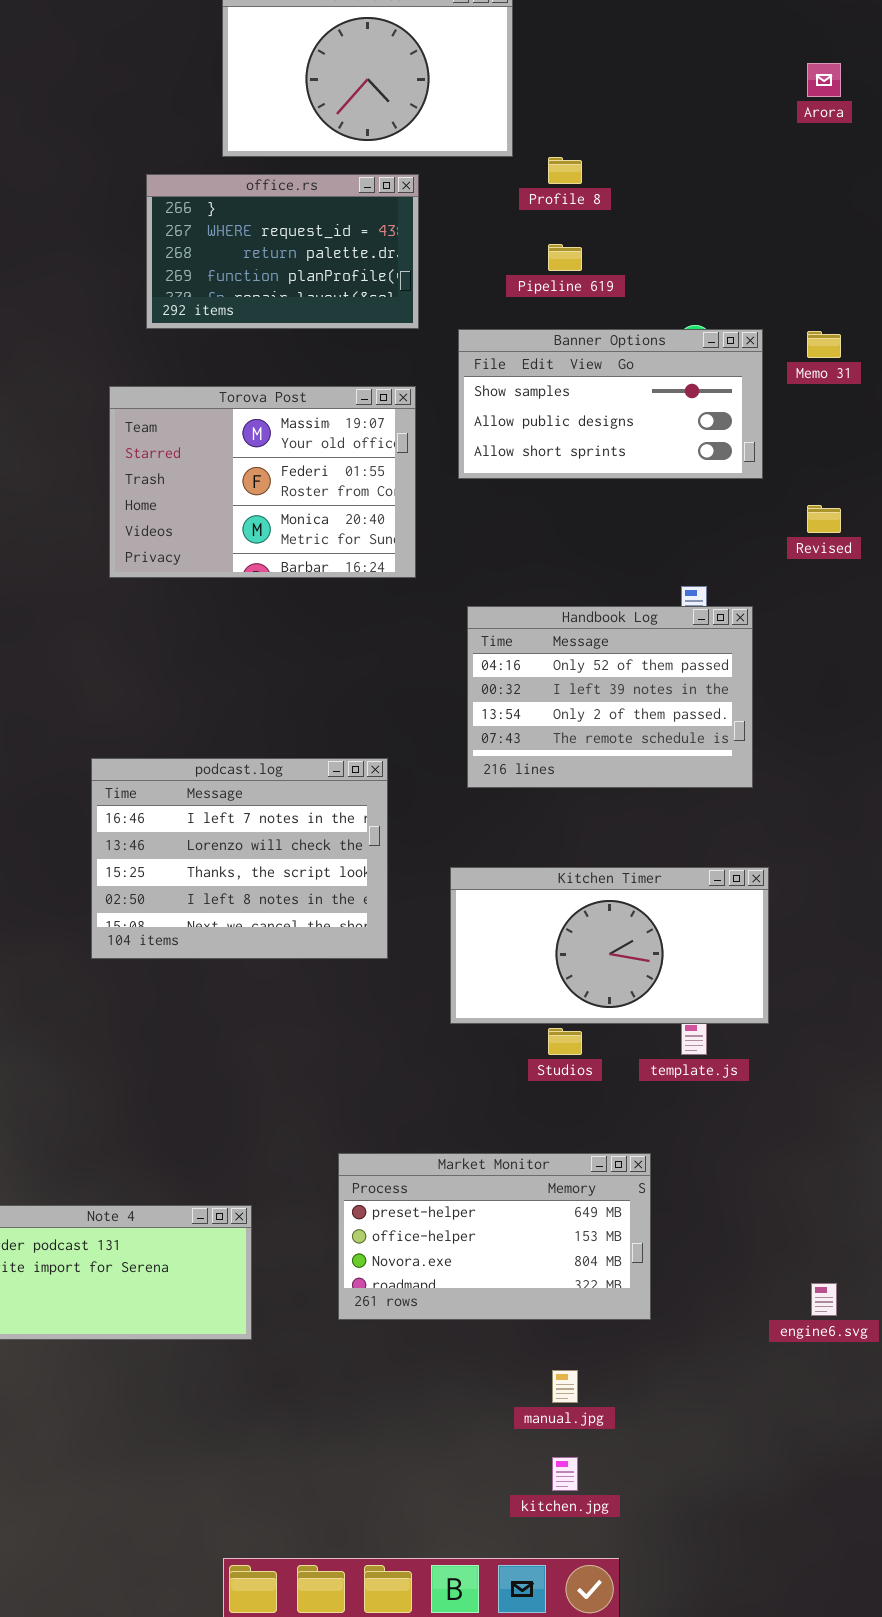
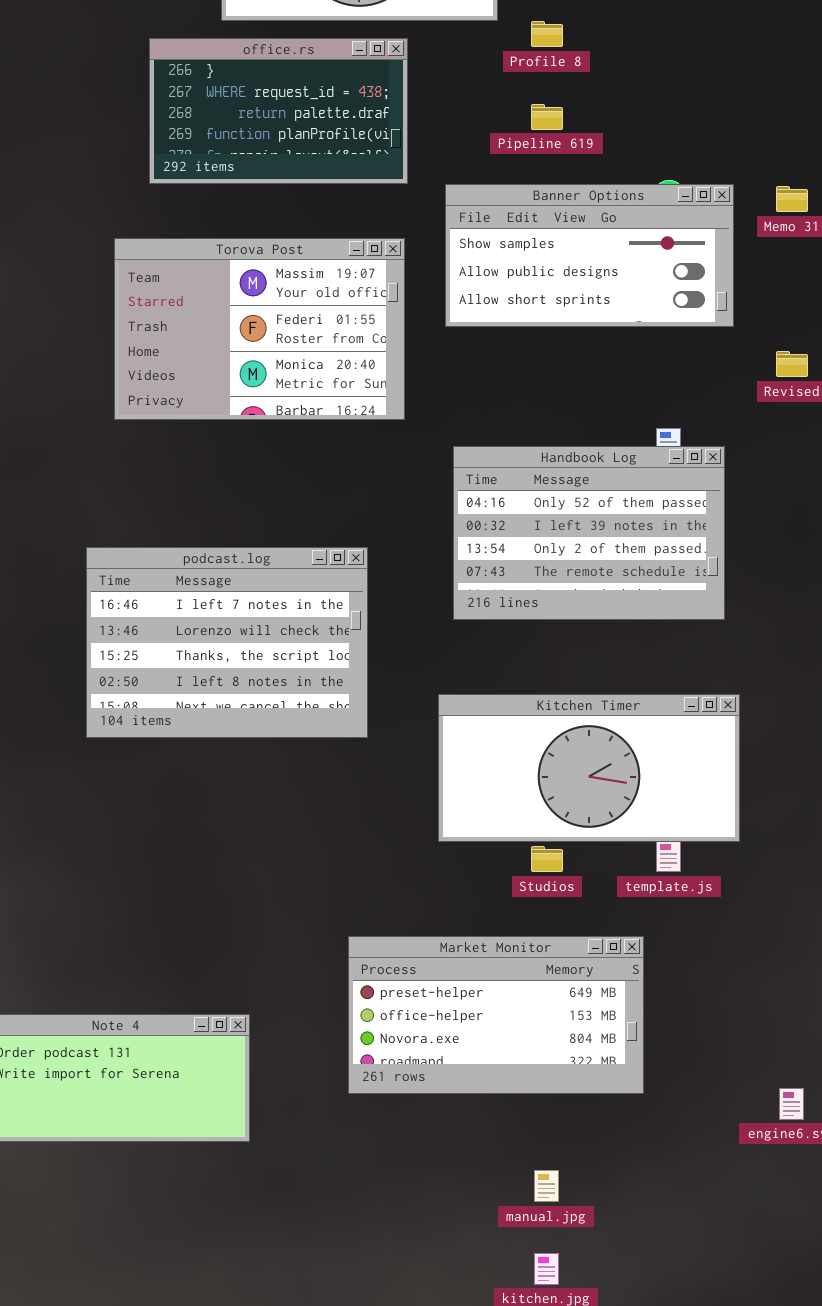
podcast.log: [91,758,388,959] -> [86,547,368,738], moved
Market Monitor: [338,1153,651,1320] -> [348,936,644,1094], moved

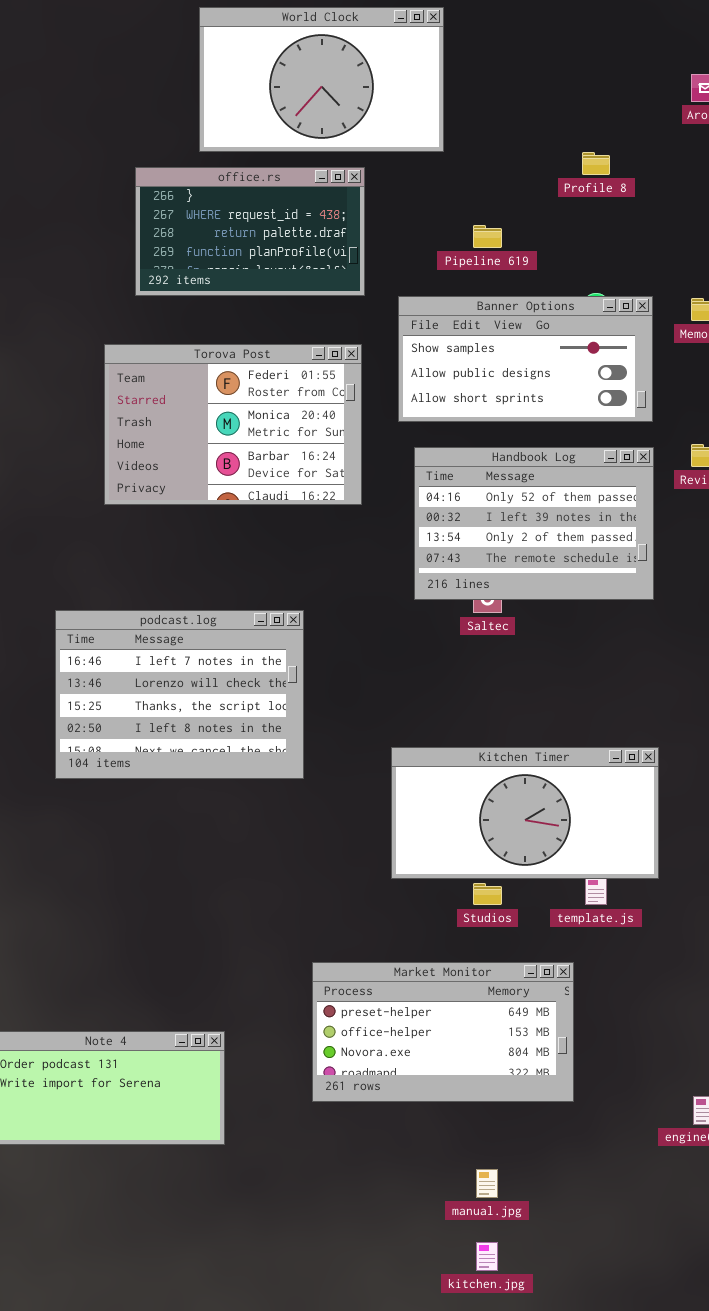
Profile 8: [531,21,563,47] -> [582,152,610,175], moved
Torova Post: [114,238,405,420] -> [104,344,362,505], scrolled down 1 row
Handbook Log: [453,446,725,620] -> [414,447,654,600], moved
podcast.log: [86,547,368,738] -> [55,610,304,779], moved

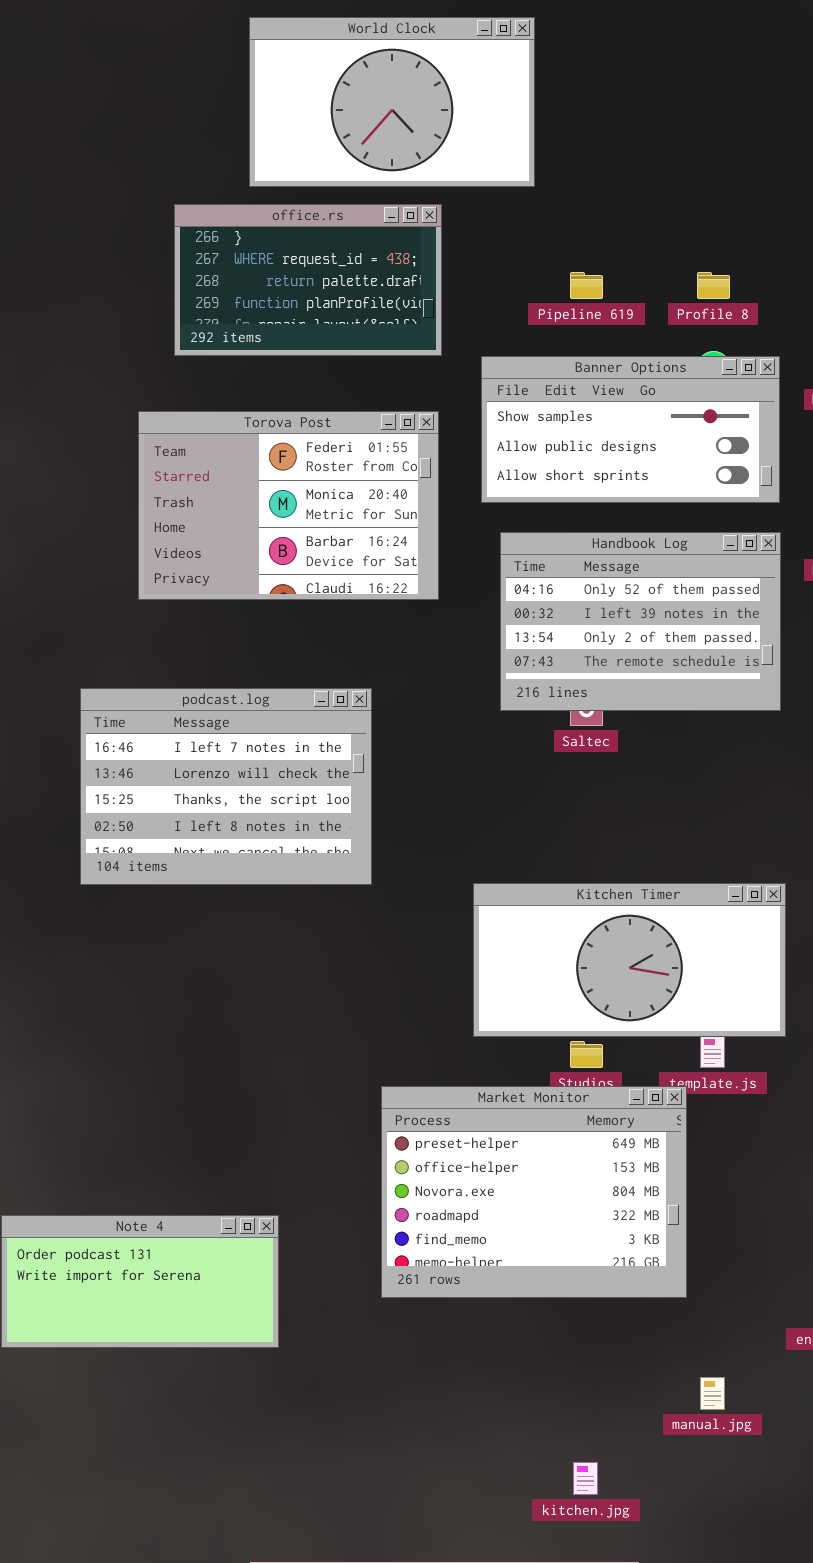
Profile 8: [582,152,610,175] -> [697,272,730,299], moved
podcast.log: [55,610,304,779] -> [80,688,372,885], moved
Market Monitor: [312,962,574,1102] -> [381,1086,687,1298], resized
manual.jpg: [476,1169,498,1198] -> [700,1377,725,1410], moved

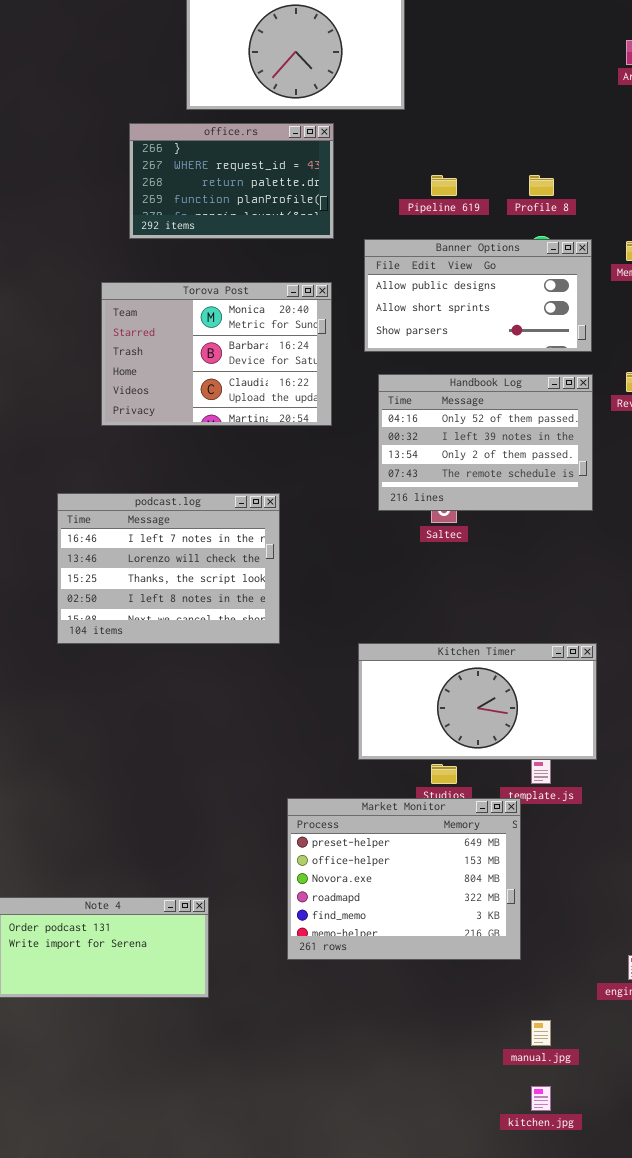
Banner Options: [481,356,780,503] -> [364,239,592,352], scrolled down 1 row
Torova Post: [138,411,439,600] -> [101,282,332,426], scrolled down 1 row
kitchen.jpg: [573,1462,598,1495] -> [531,1086,551,1111], moved

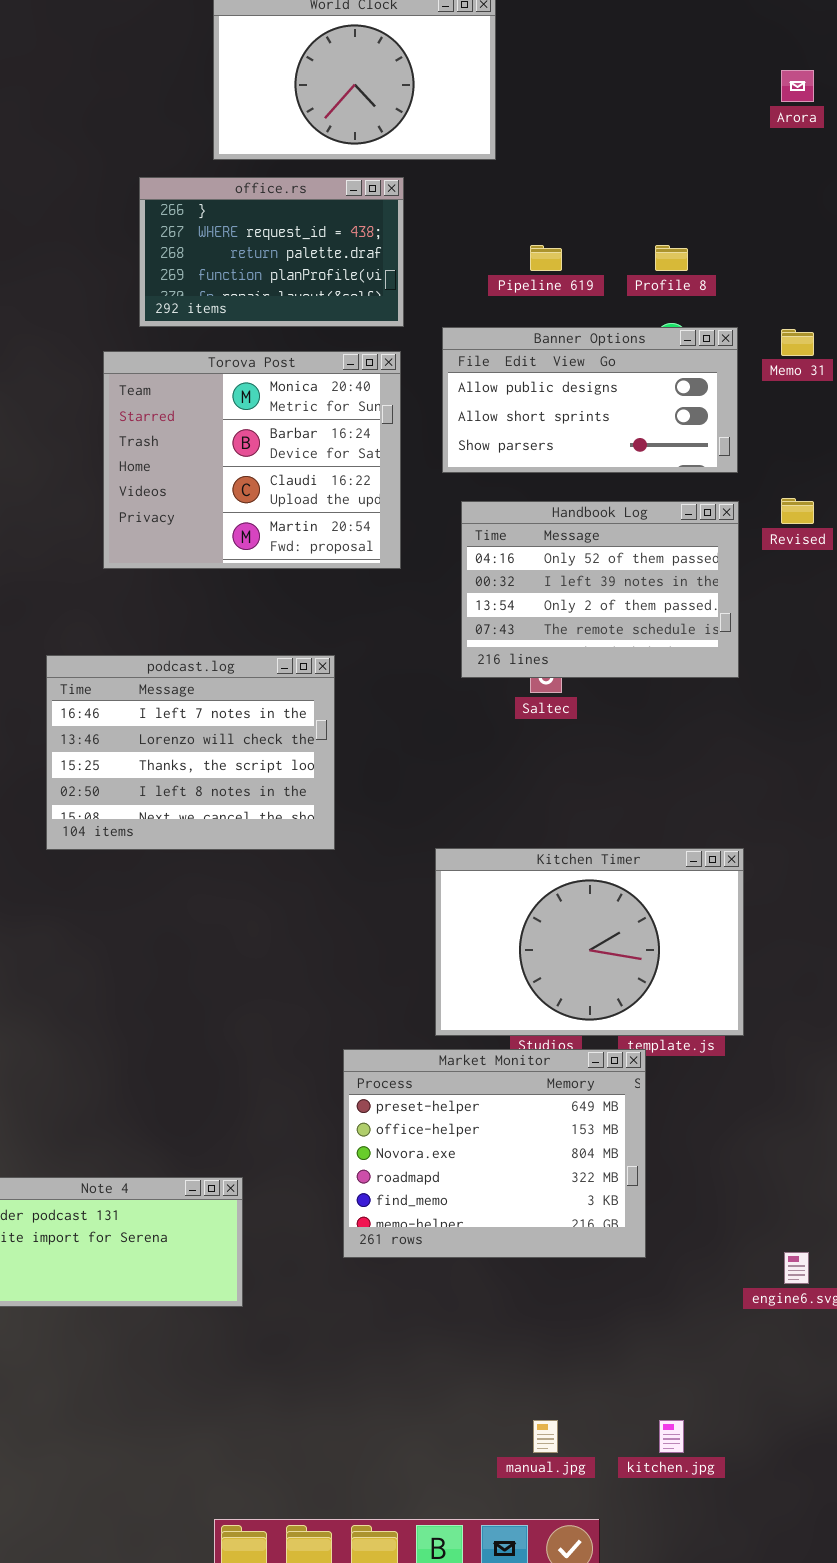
Torova Post: [101,282,332,426] -> [103,351,401,569], resized
Kitchen Timer: [358,643,597,760] -> [435,848,744,1036], resized
manual.jpg: [531,1020,551,1046] -> [533,1420,558,1453], moved

